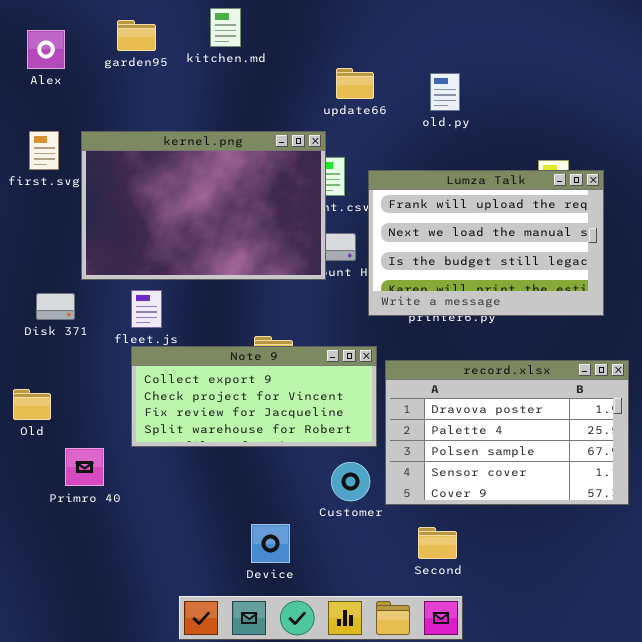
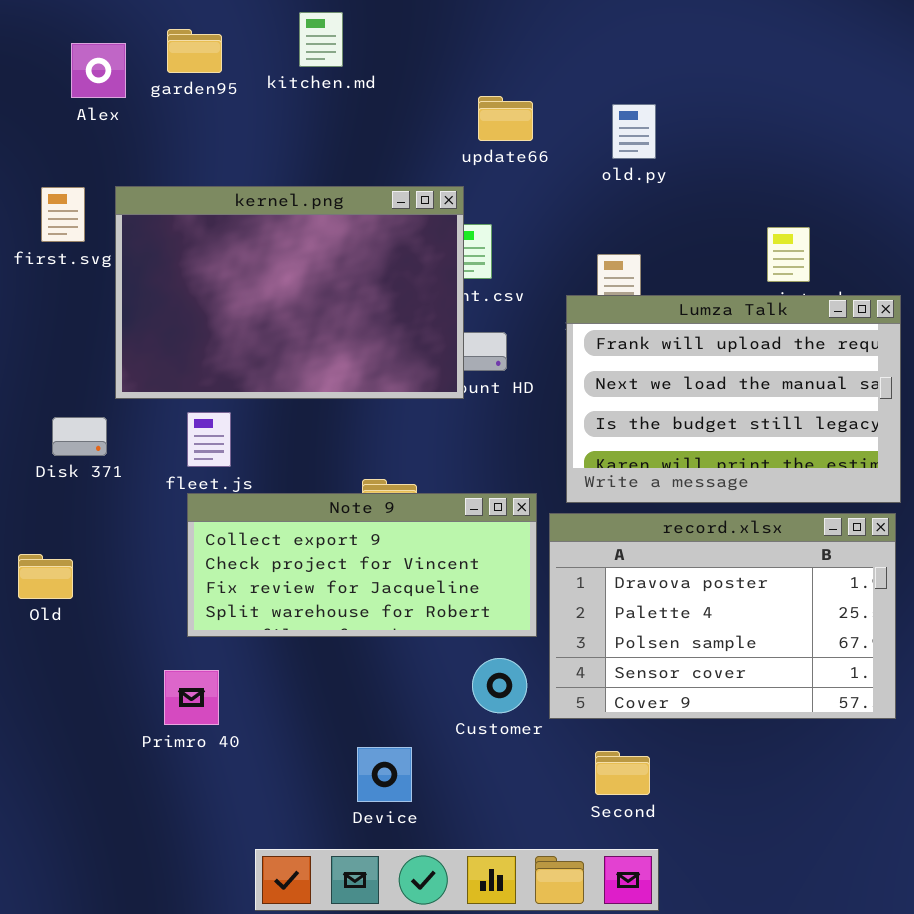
Alex: [27,30,65,69] -> [71,43,126,98], moved
Lumza Talk: [368,170,604,316] -> [566,295,901,503], moved
Primro 40: [65,448,104,486] -> [164,670,219,725], moved

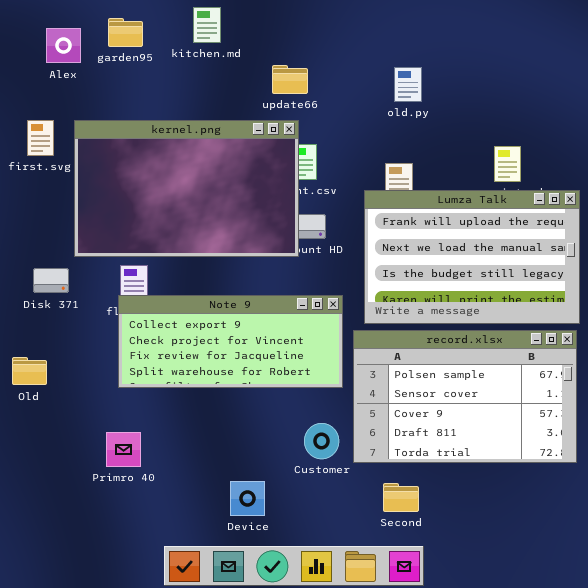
update66: [478,96,533,141] -> [272,65,308,94], moved
Note 9: [187,493,537,637] -> [118,295,343,388], moved
record.xlsx: [549,513,896,719] -> [353,330,577,463], scrolled down 2 rows

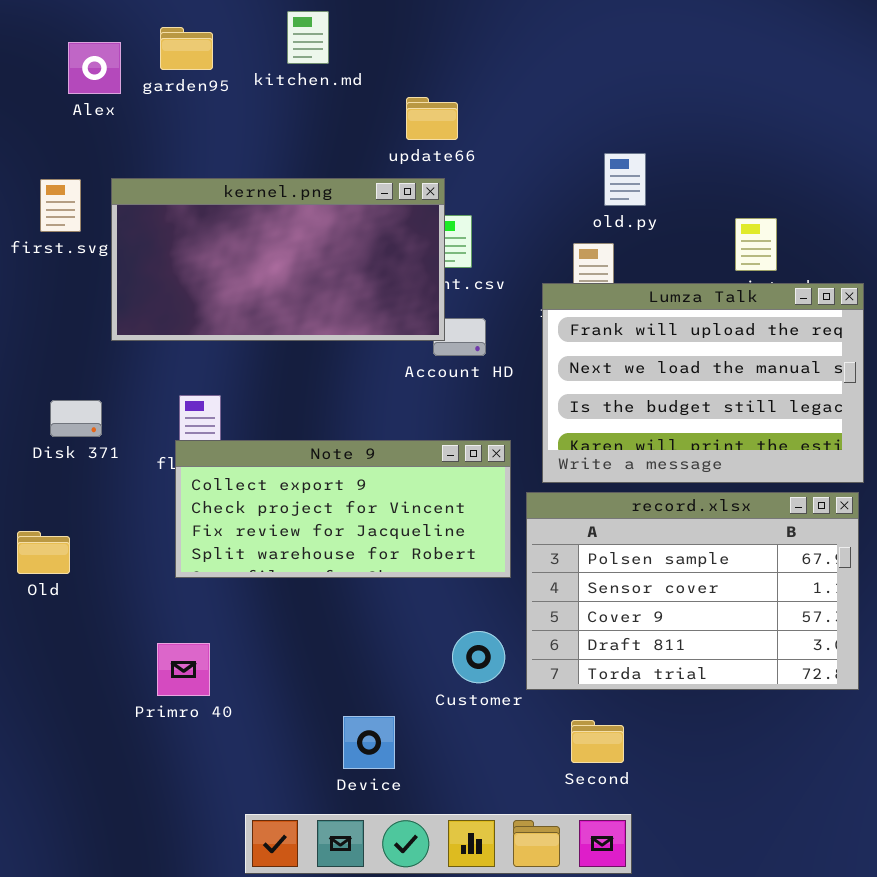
old.py: [394,67,422,102] -> [604,153,646,206], moved
kernel.png: [74,120,299,257] -> [111,178,445,341], resized

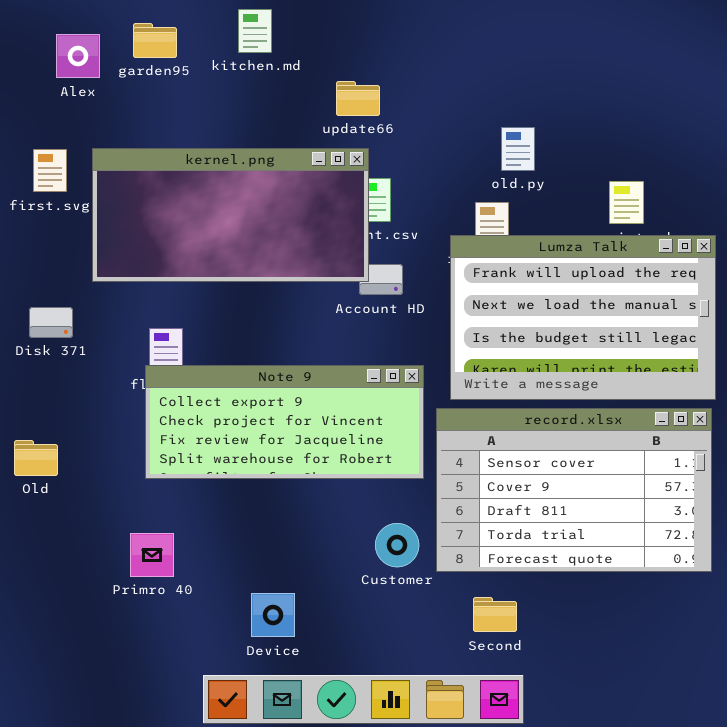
Disk 371: [50,400,102,437] -> [29,307,73,338], moved
record.xlsx: [526,492,859,690] -> [436,408,712,572], scrolled down 1 row
Device: [343,716,395,769] -> [251,593,295,637], moved

